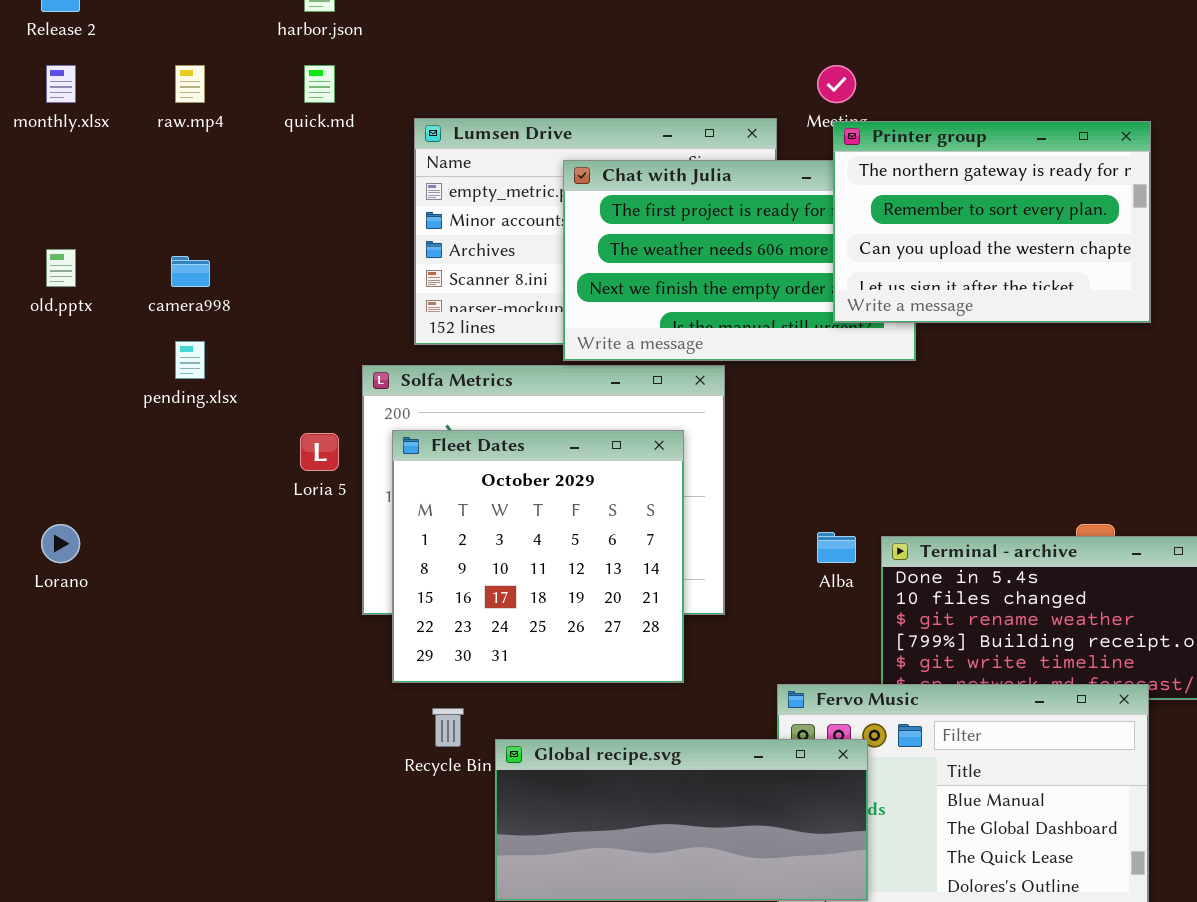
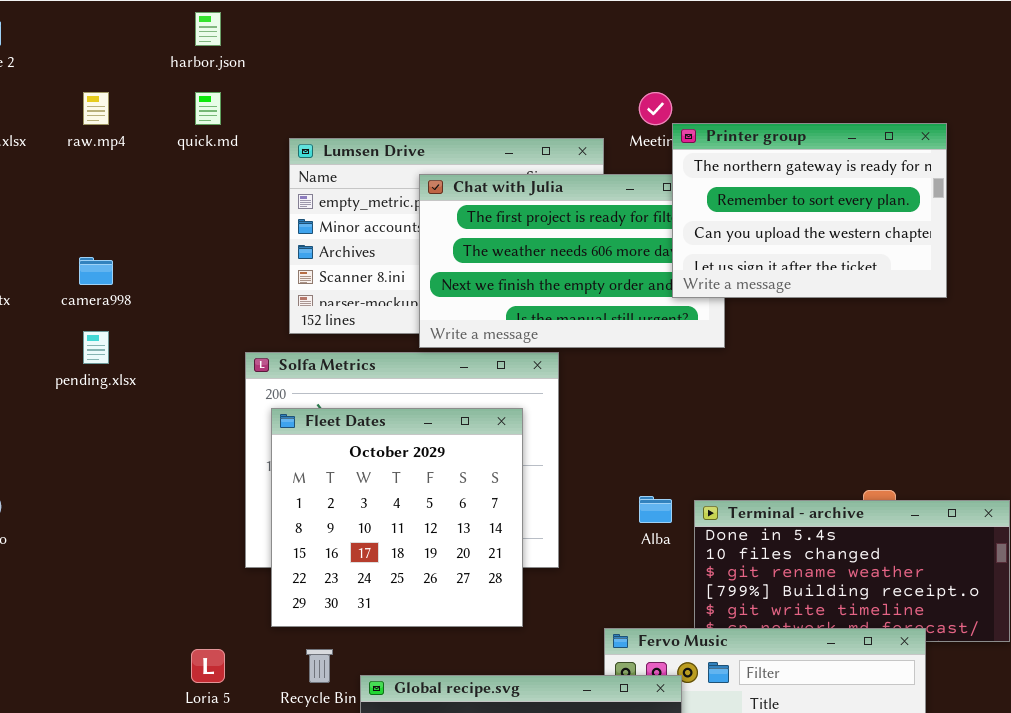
Printer group: [833,121,1151,323] -> [672,123,947,298], moved
Loria 5: [300,433,339,471] -> [191,649,225,683], moved

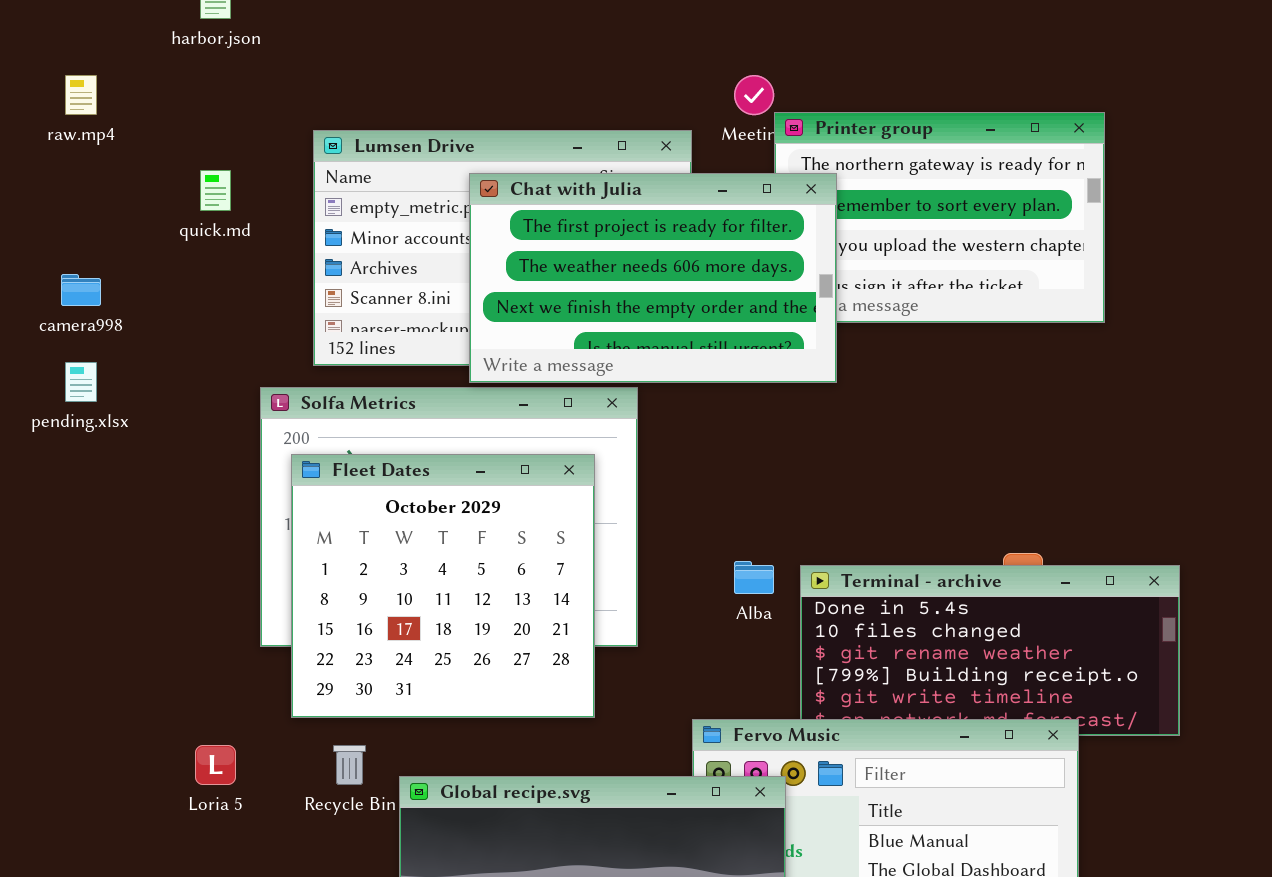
quick.md: [195,92,221,125] -> [200,170,231,211], moved
Chat with Julia: [419,174,725,348] -> [469,173,837,383], raised

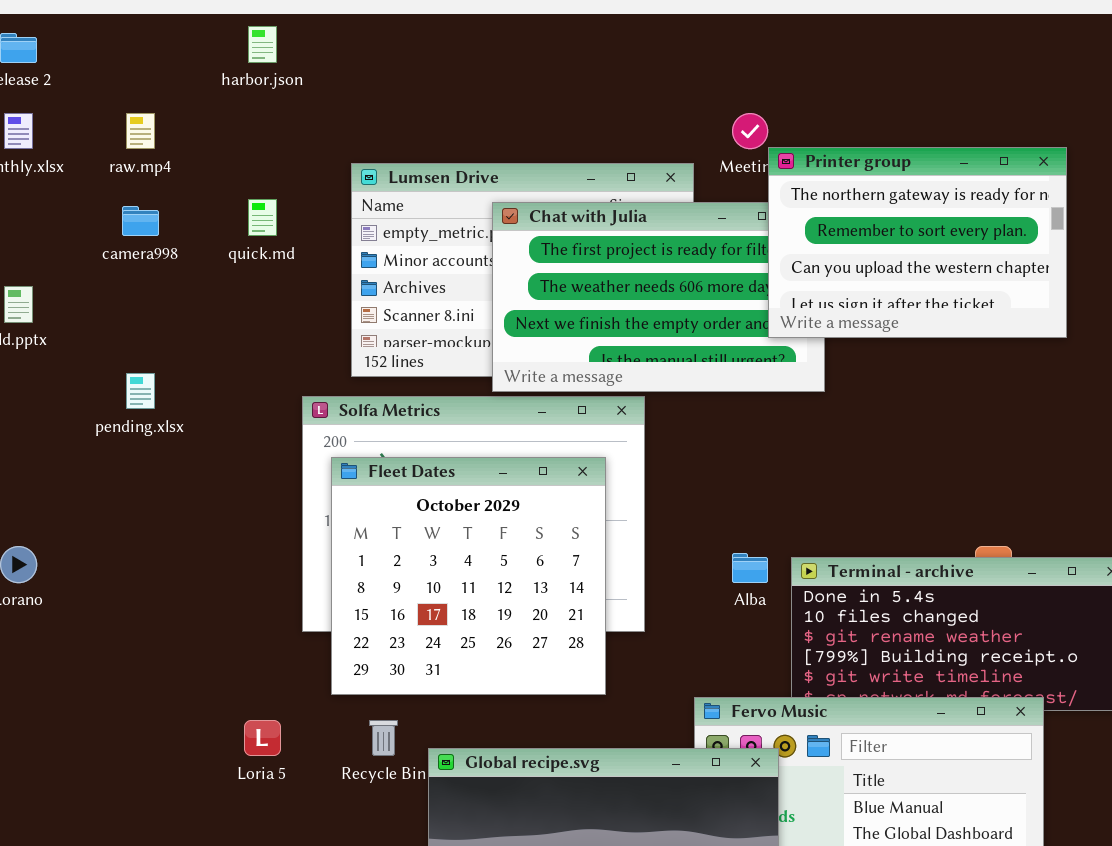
Printer group: [774,112,1105,323] -> [768,147,1067,338], raised
camera998: [61,274,101,306] -> [122,206,159,236], moved

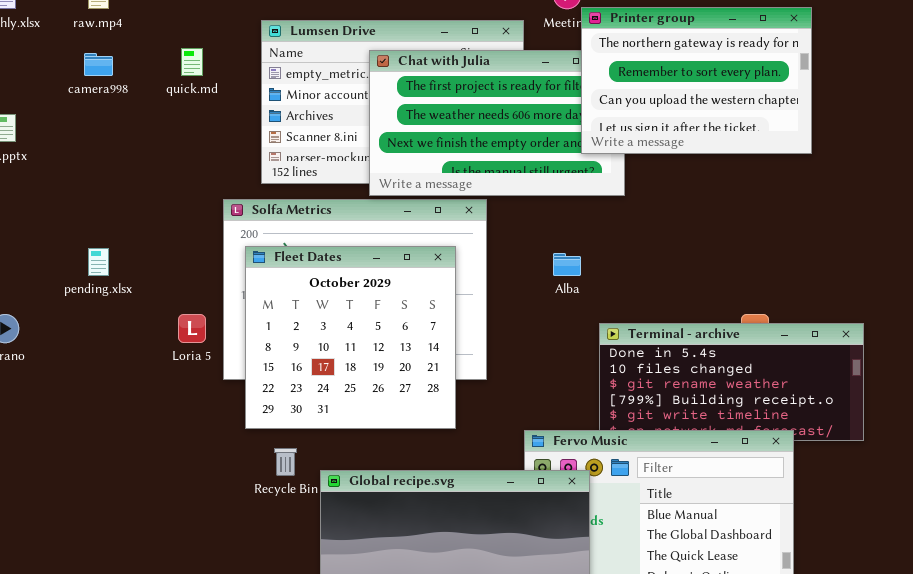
pending.xlsx: [126,373,155,409] -> [88,248,109,276], moved
Alba: [732,553,768,583] -> [553,253,581,276], moved
Loria 5: [244,720,281,756] -> [178,314,206,343], moved

